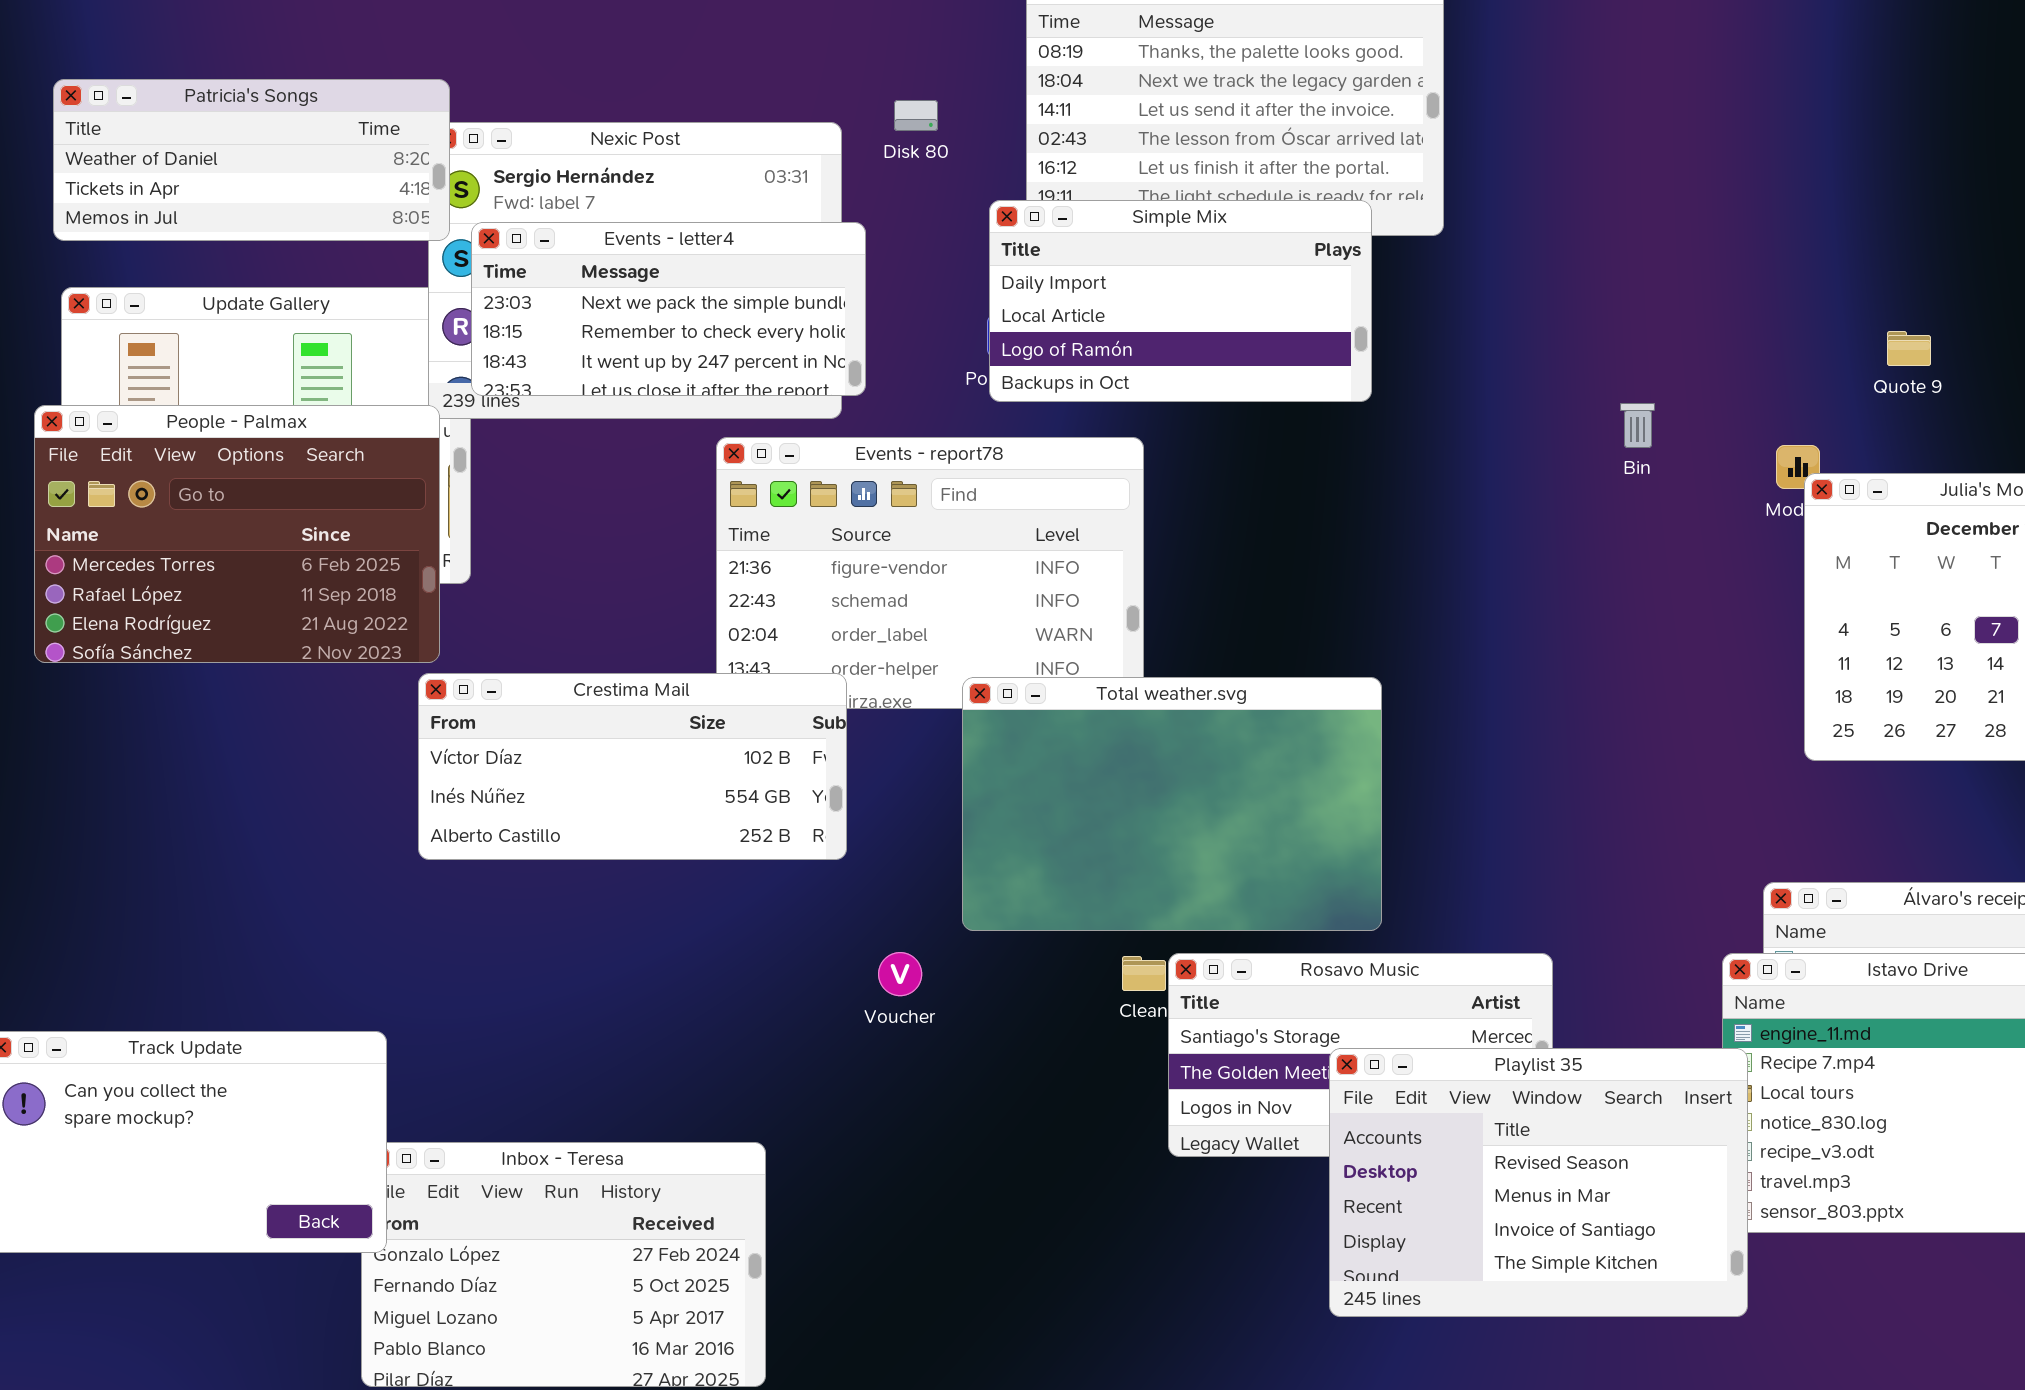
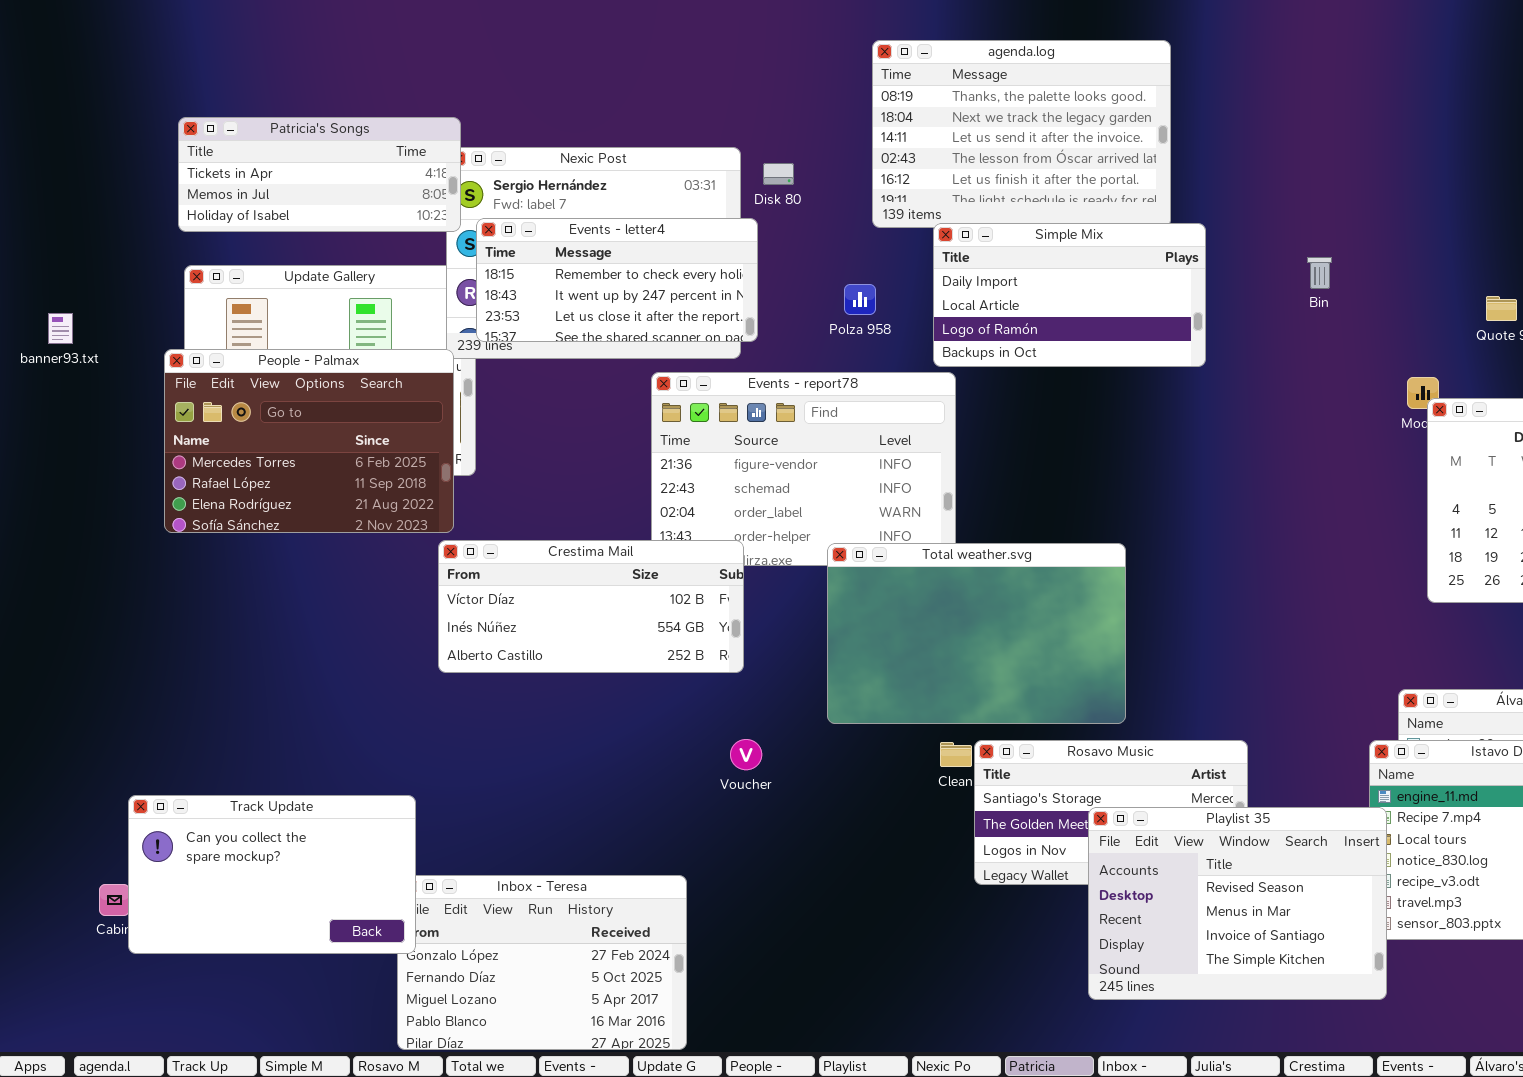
Patricia's Songs: [53,79,450,241] -> [178,117,461,232], scrolled down 1 row
Disk 80: [894,100,938,131] -> [763,163,794,185], moved
Simple Mix: [989,200,1372,402] -> [933,223,1206,367], moved
Events - letter4: [471,222,866,396] -> [476,218,758,342], scrolled down 1 row
Bin: [1620,403,1655,448] -> [1307,257,1332,289], moved
Voucher: [878,952,922,996] -> [730,739,762,770], moved

